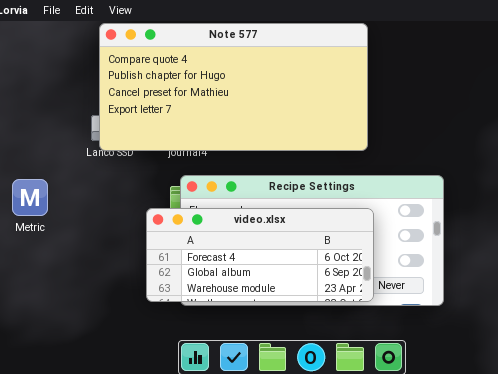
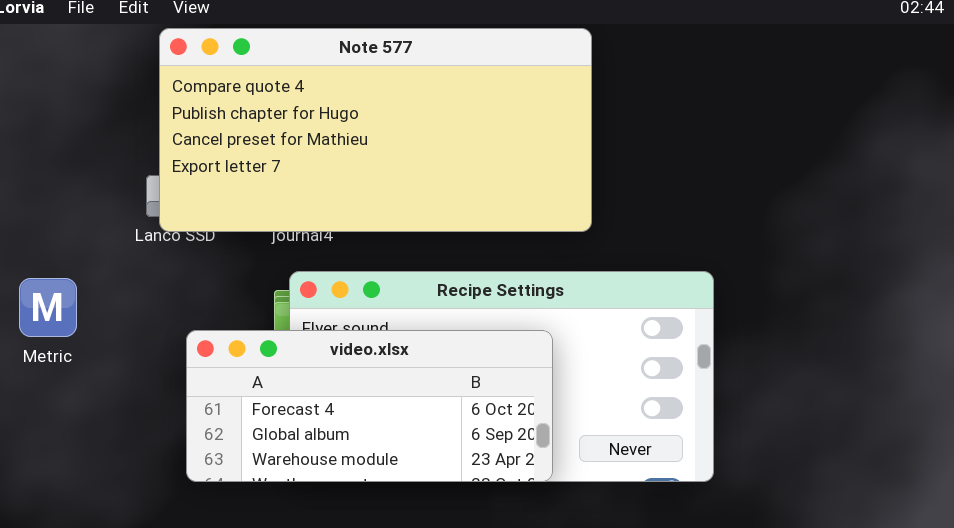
video.xlsx: [146,208,374,302] -> [186,330,553,482], moved

